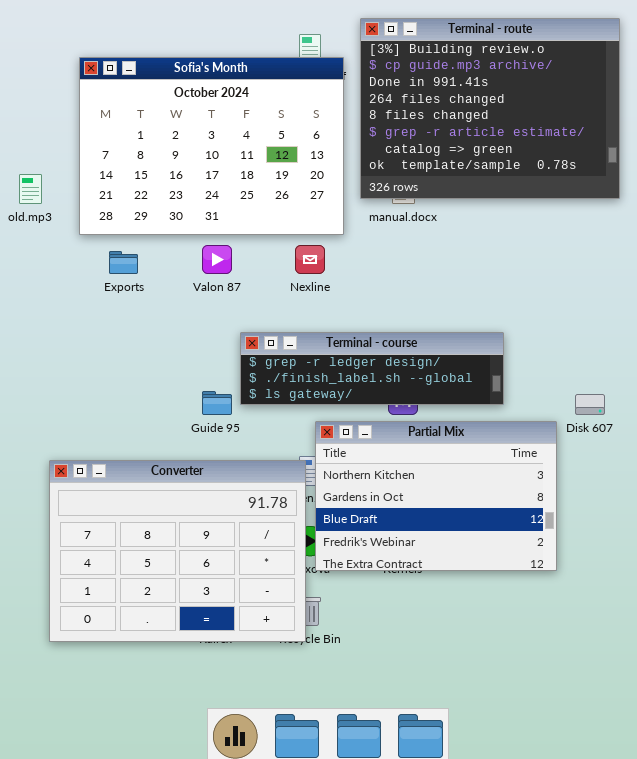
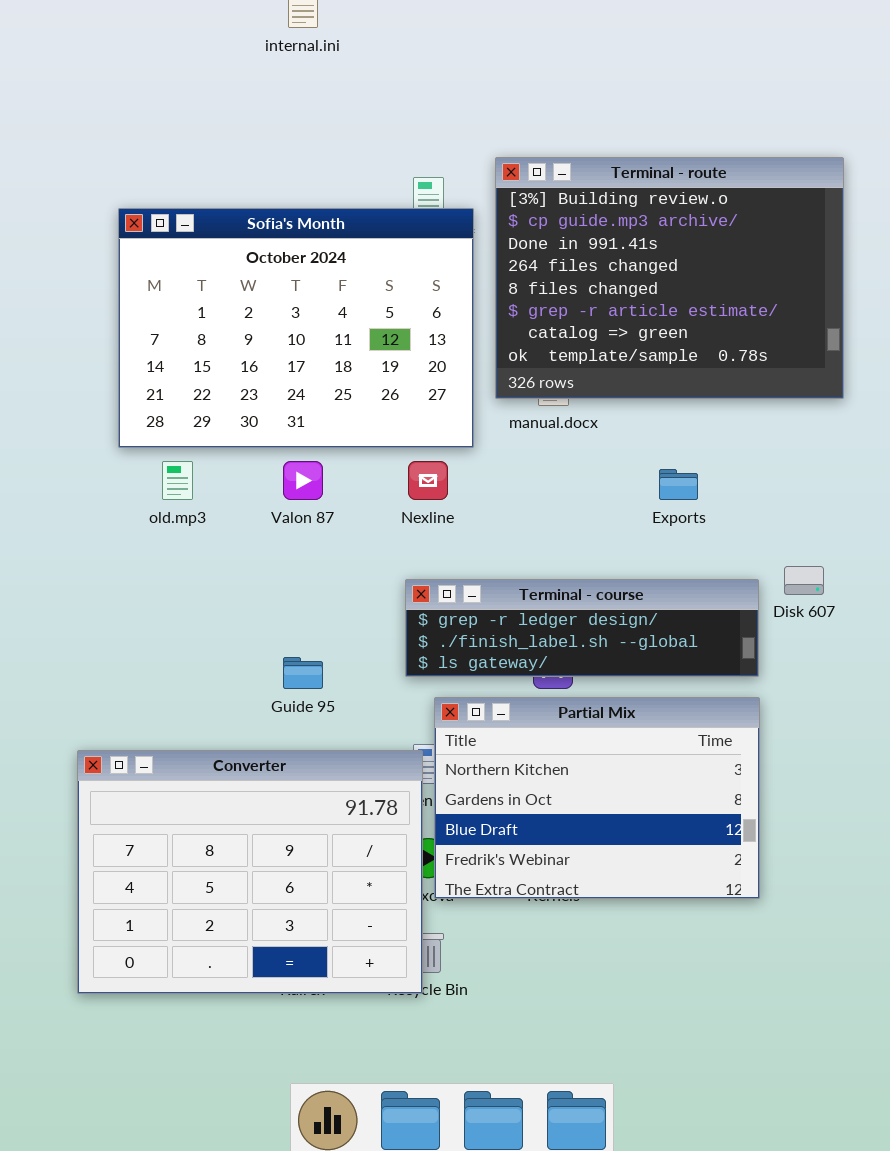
old.mp3: [19,174,42,204] -> [162,461,193,500], moved
Exports: [109,251,138,274] -> [659,469,698,500], moved
Terminal - course: [240,332,504,405] -> [405,579,759,677], moved
Disk 607: [575,394,605,415] -> [784,566,824,595], moved

